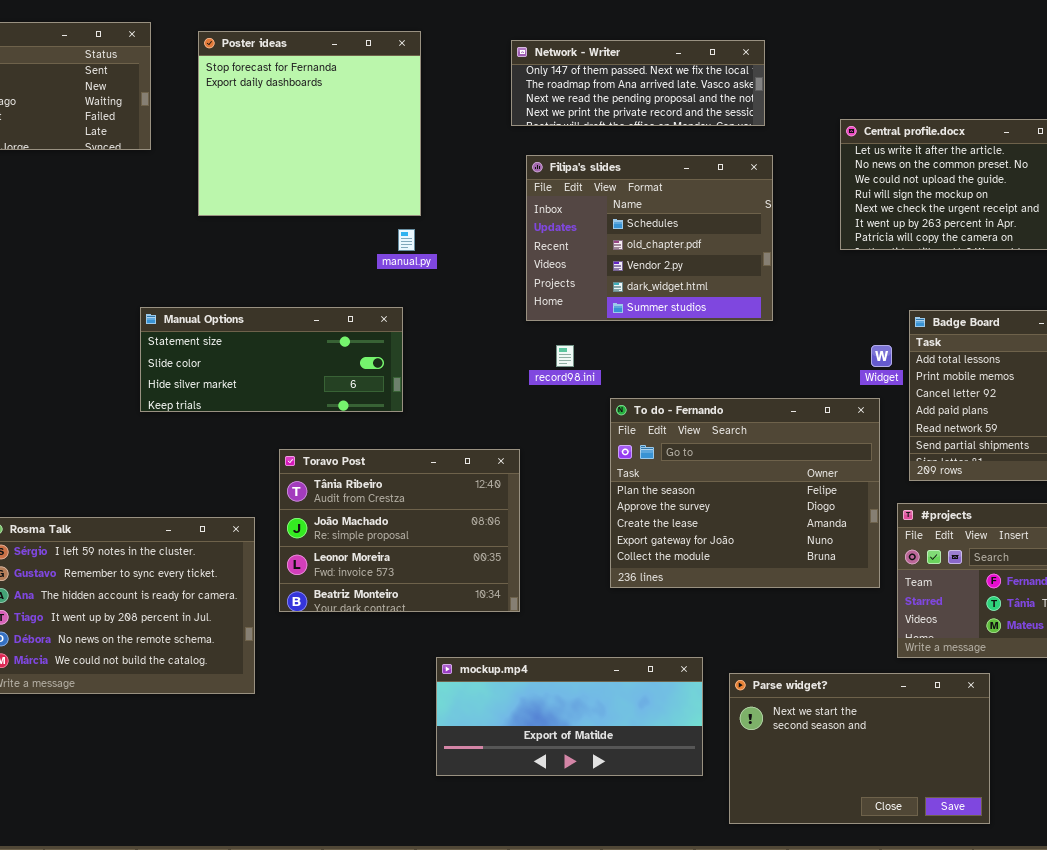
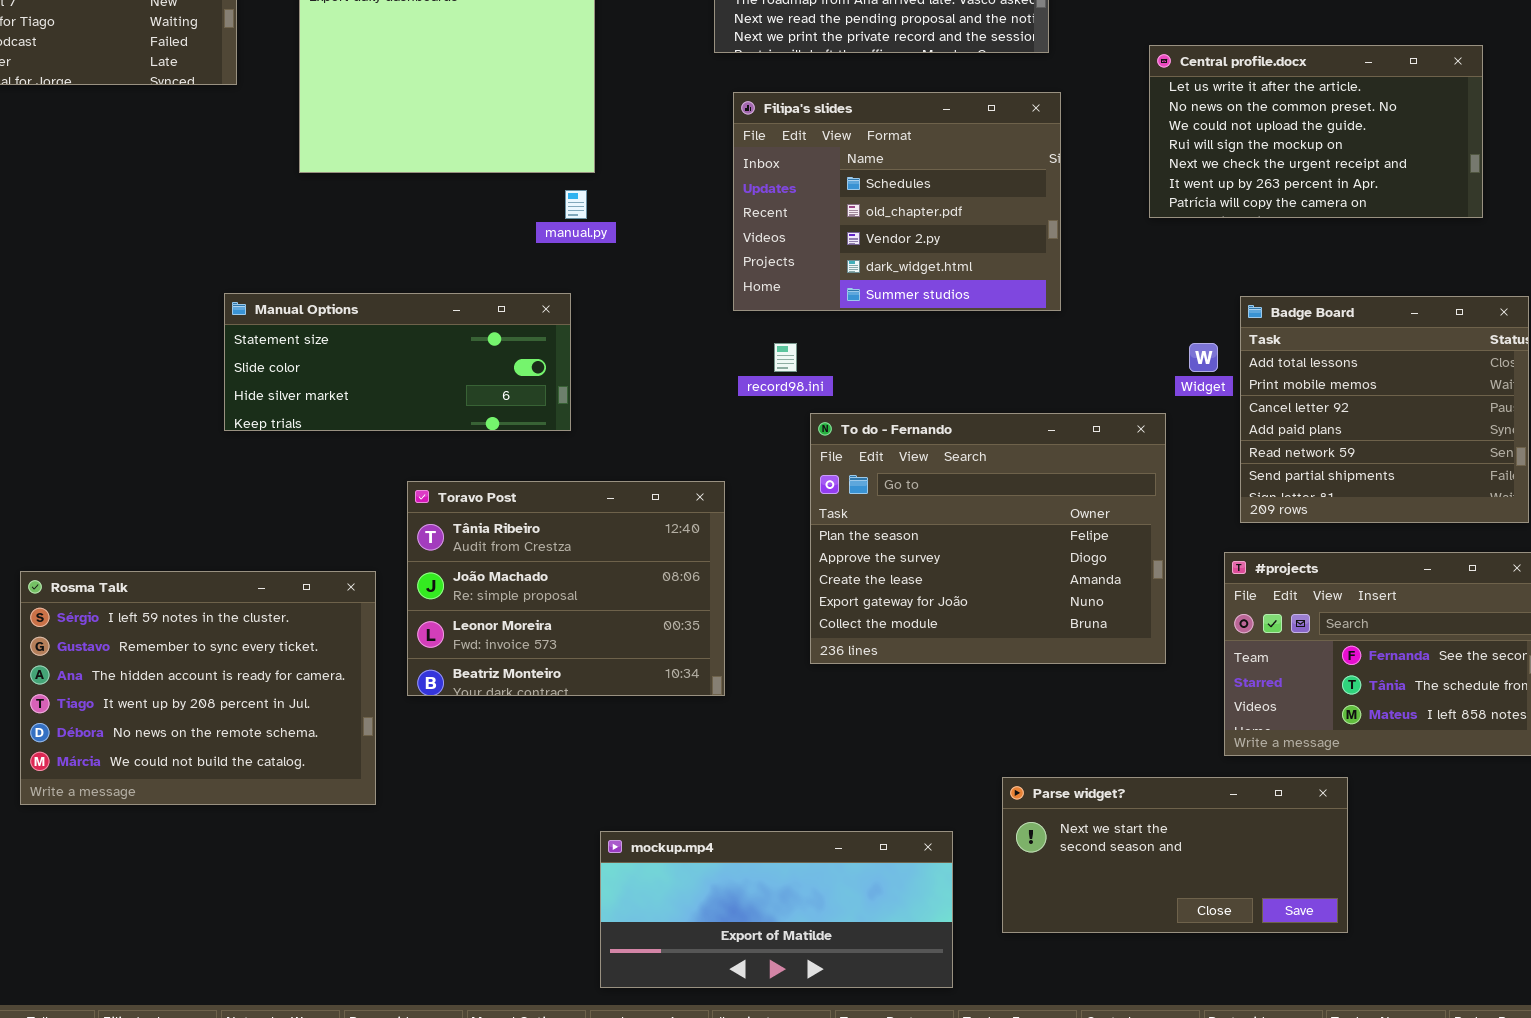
To do - Fernando: [610,398,880,588] -> [810,413,1166,664], moved
mockup.mp4: [436,657,703,776] -> [600,831,953,988], moved
Parse widget?: [729,673,990,824] -> [1002,777,1348,933], resized

